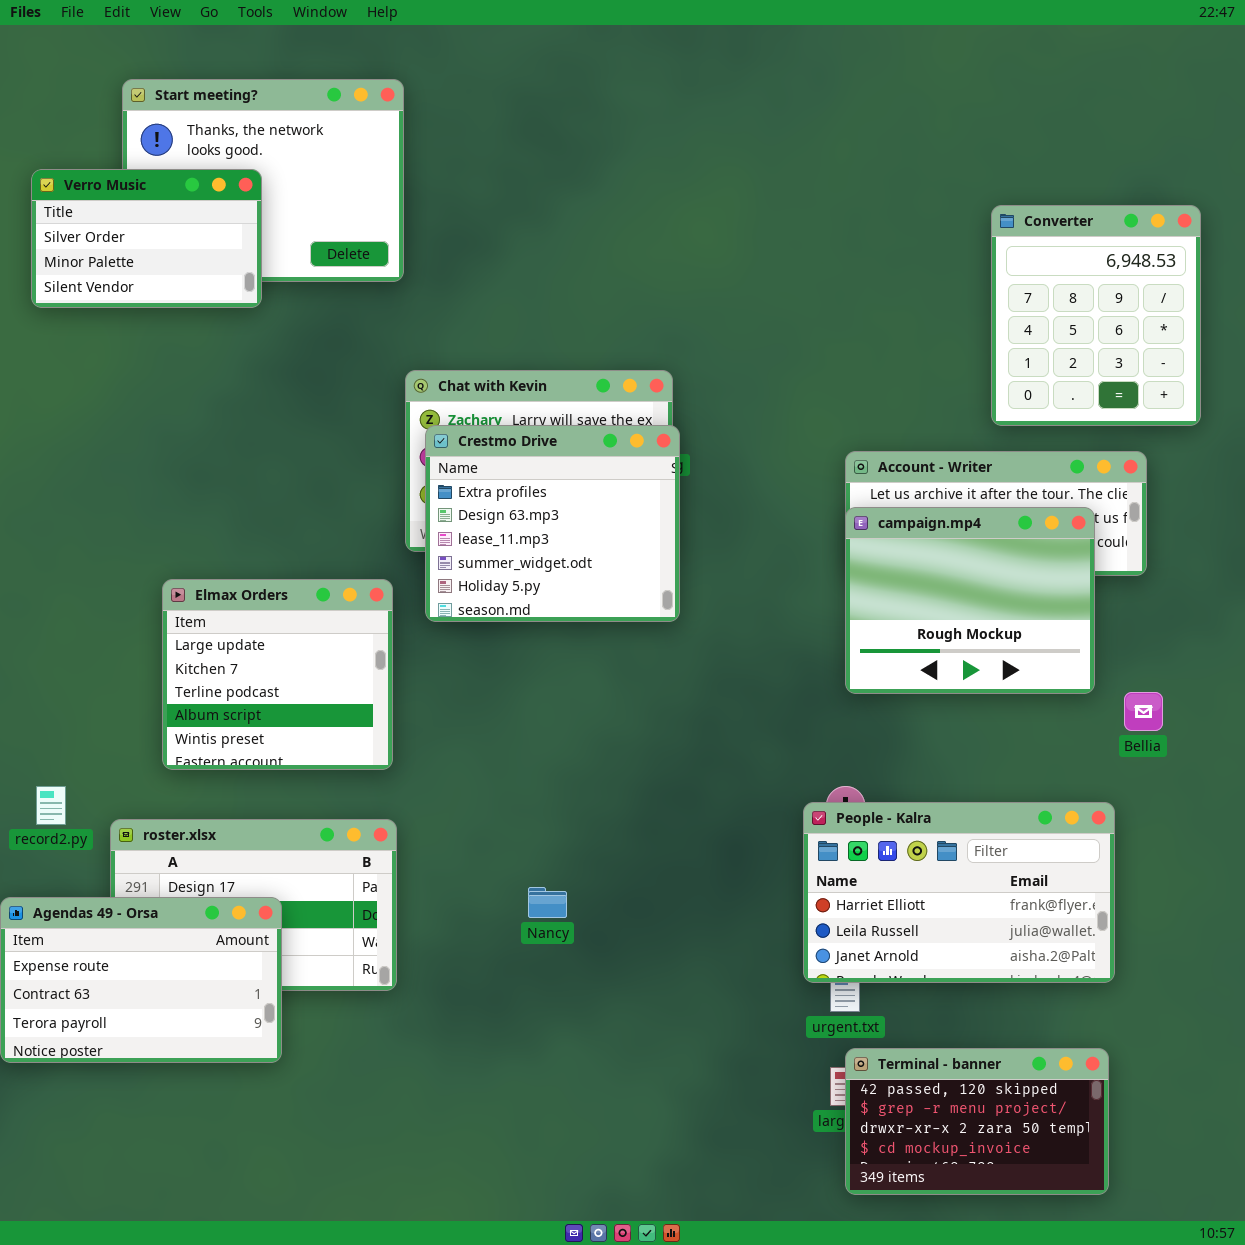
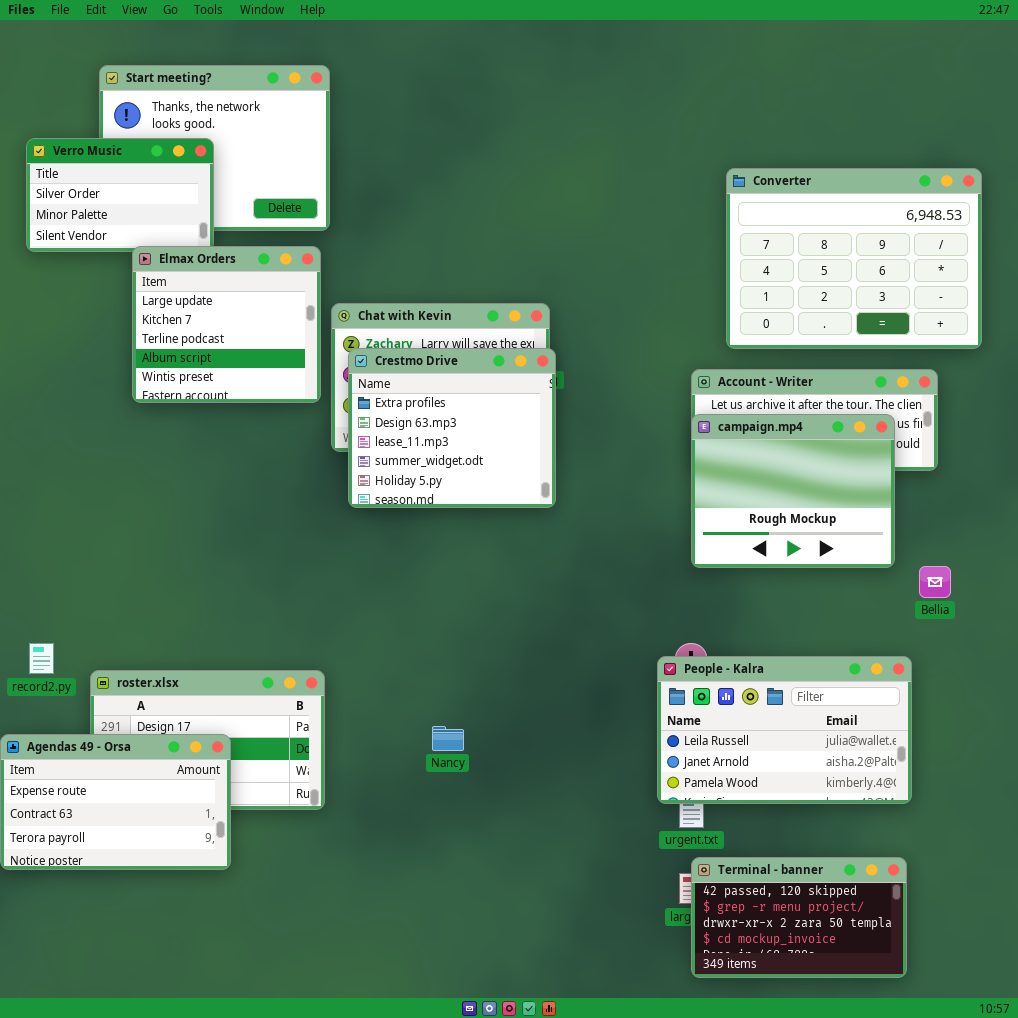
Converter: [991,205,1201,426] -> [726,168,982,349], resized
Elmax Orders: [162,579,393,770] -> [132,246,321,403], moved
People - Kalra: [803,802,1115,983] -> [657,656,912,804], scrolled down 1 row

